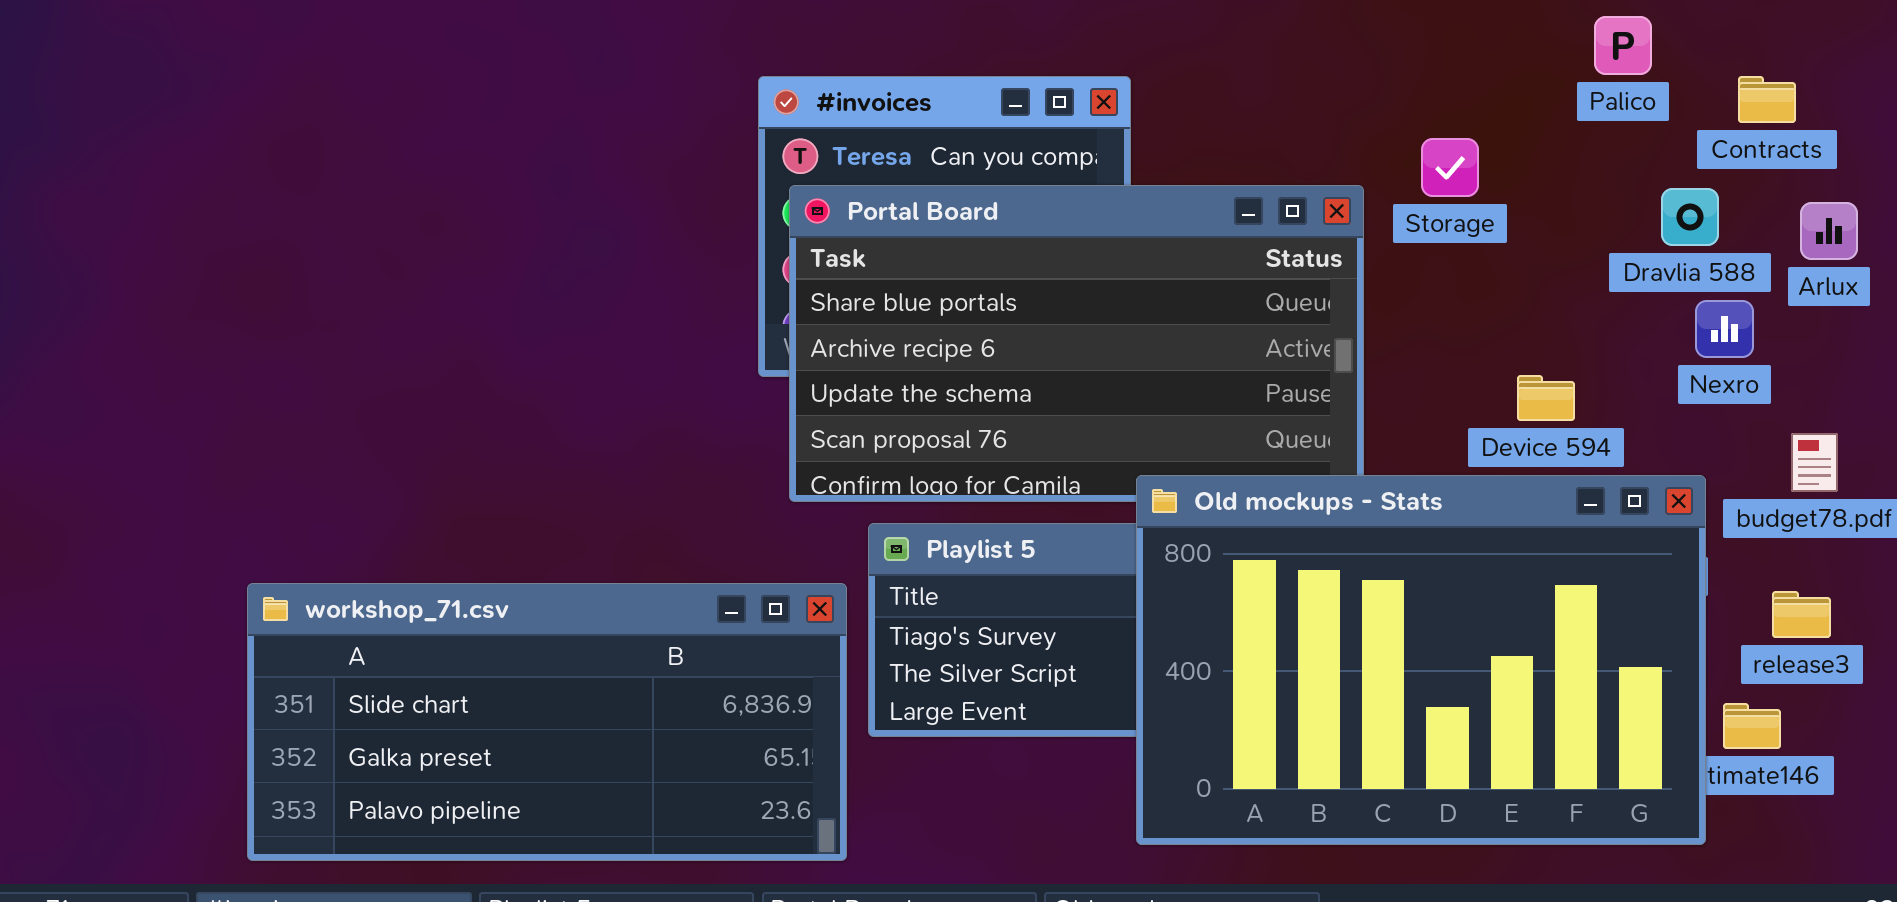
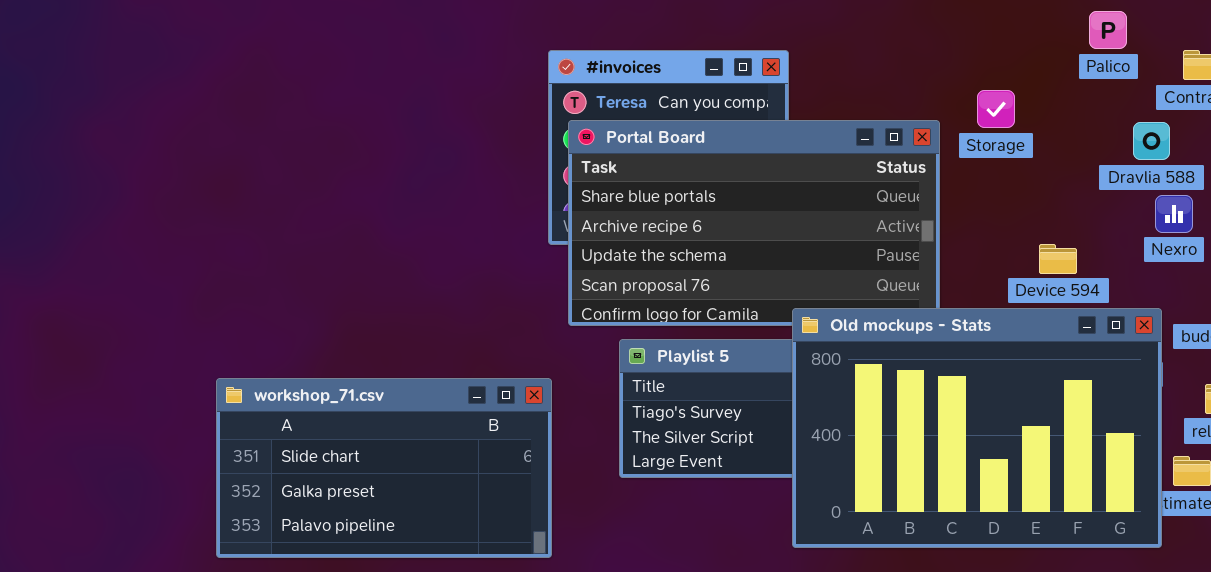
workshop_71.csv: [247,583,847,861] -> [216,378,552,558], resized

